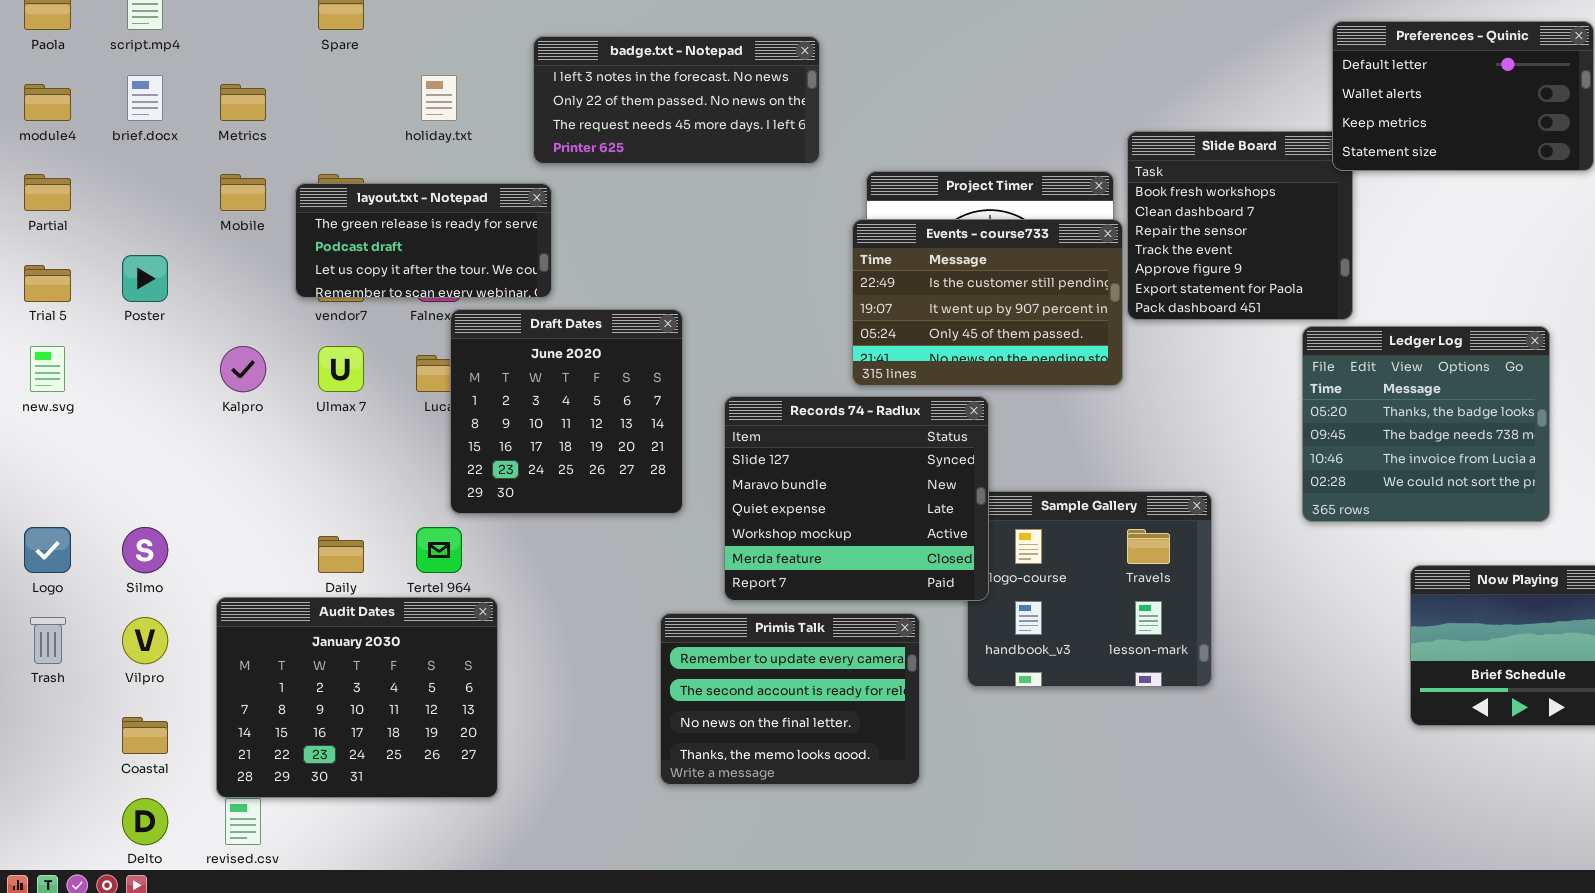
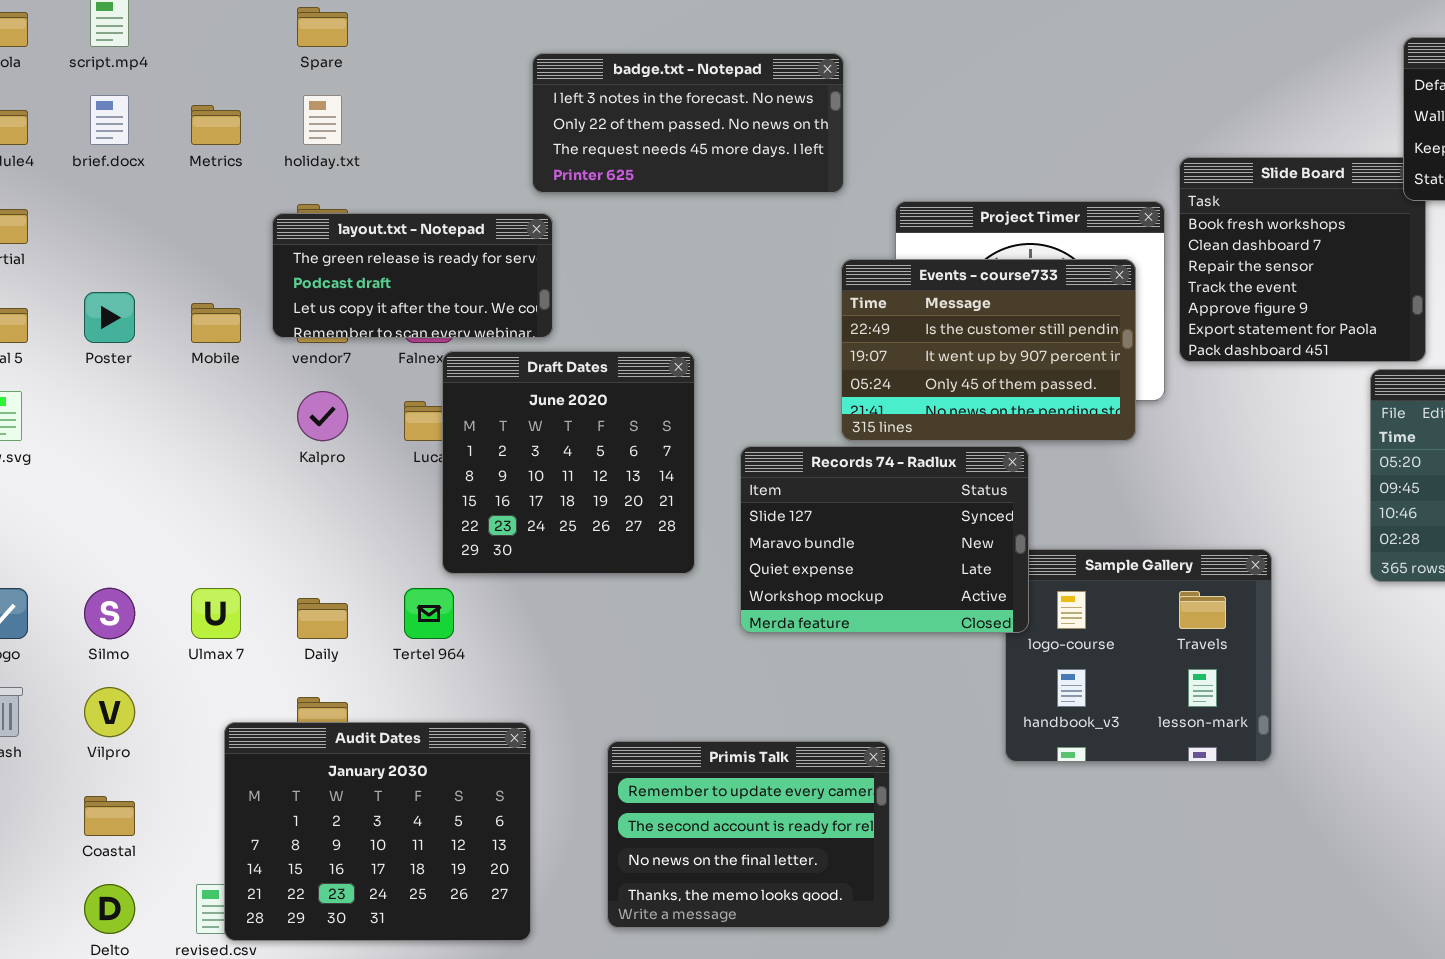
holiday.txt: [421,75,457,121] -> [303,95,342,145], moved
Mobile: [220,174,266,211] -> [191,303,241,343], moved
Events - course733: [852,219,1123,386] -> [841,259,1136,441], moved
Kalpro: [220,346,266,392] -> [297,391,348,441], moved
Ulmax 7: [318,346,364,392] -> [191,588,241,639], moved
Records 74 - Radlux: [724,396,989,601] -> [740,446,1029,633], resized
Audit Dates: [216,597,498,798] -> [224,722,531,941], moved
Primis Talk: [660,613,920,785] -> [607,741,890,928], moved

